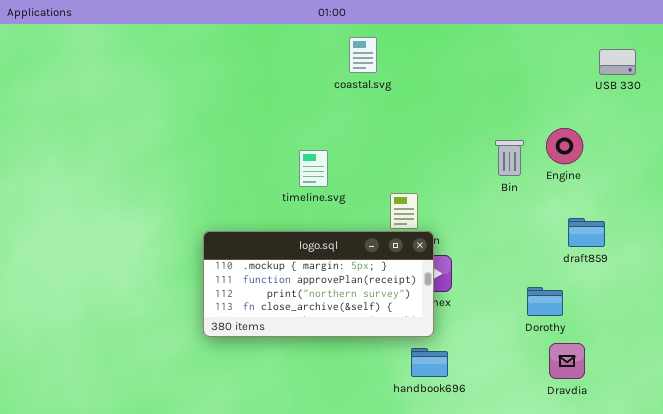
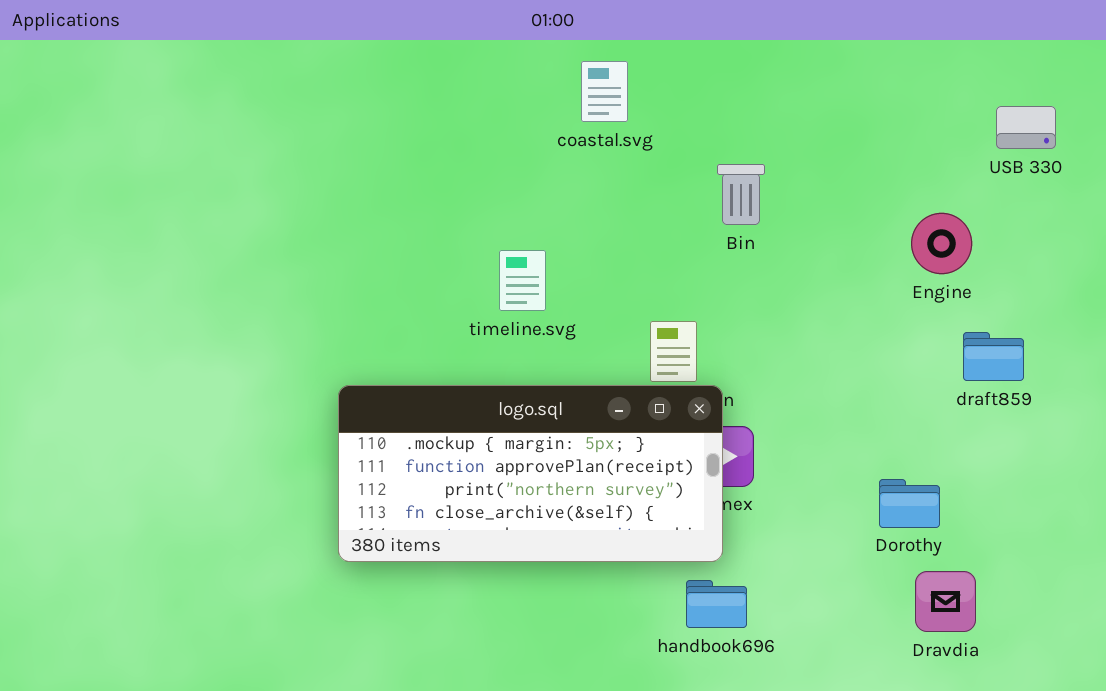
USB 330: [599,49,636,75] -> [996,106,1056,149], moved
Bin: [495,140,524,176] -> [717,164,765,225], moved
draft859: [568,218,605,247] -> [963,332,1024,381], moved

